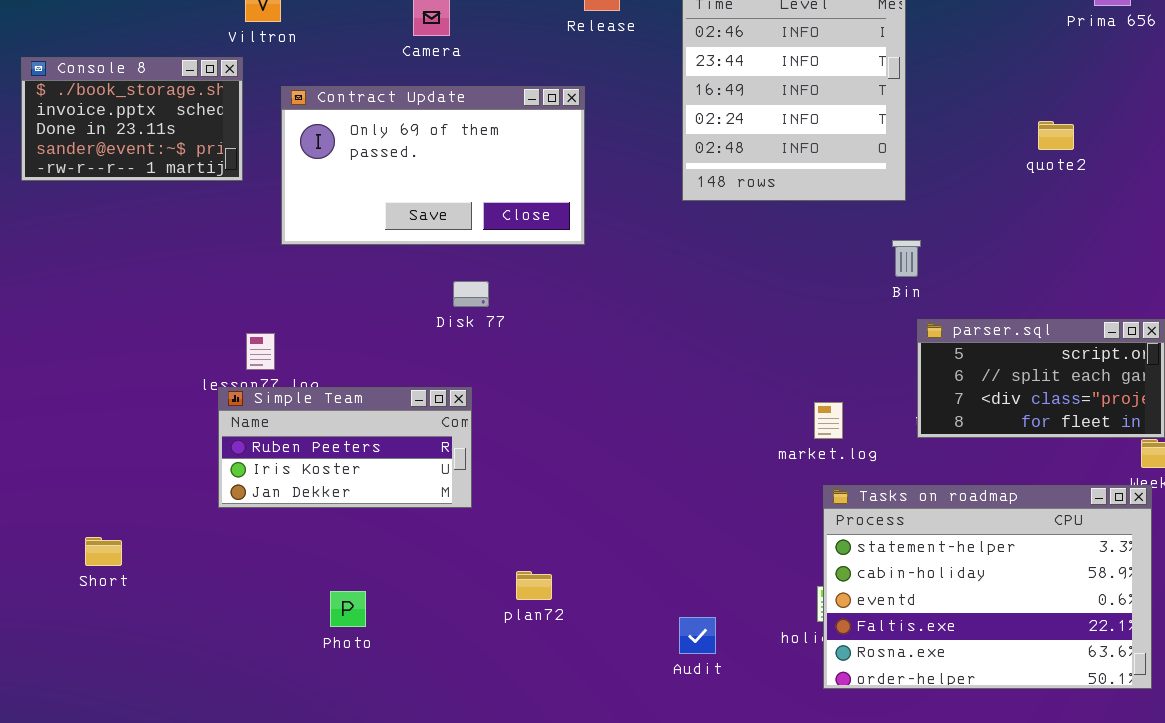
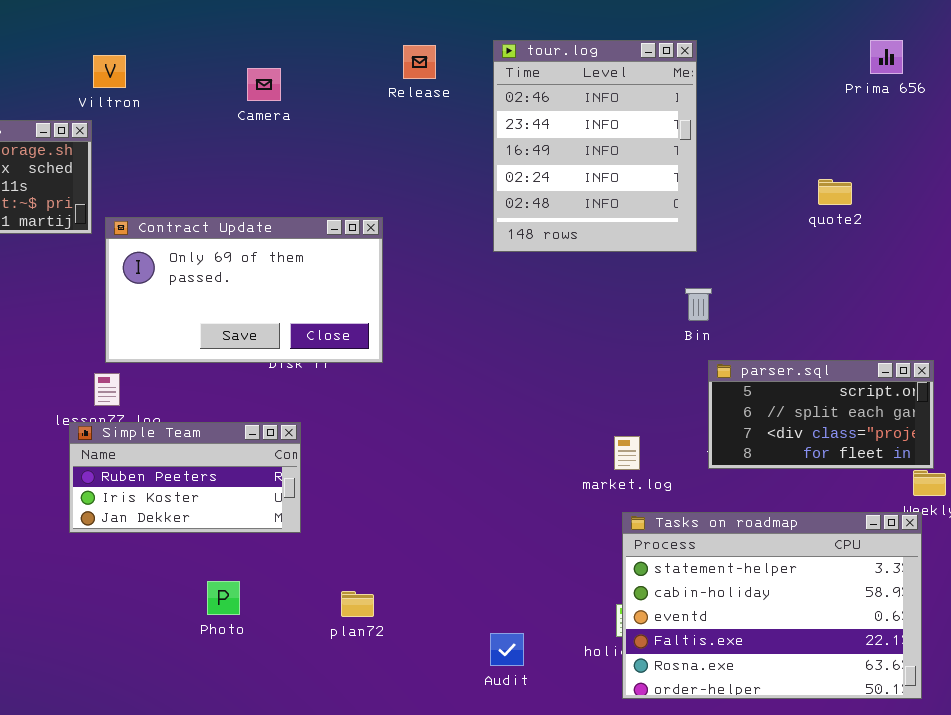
Contract Update: [281,86,585,245] -> [105,217,383,363], moved
Photo: [330,591,366,627] -> [207,581,240,615], moved

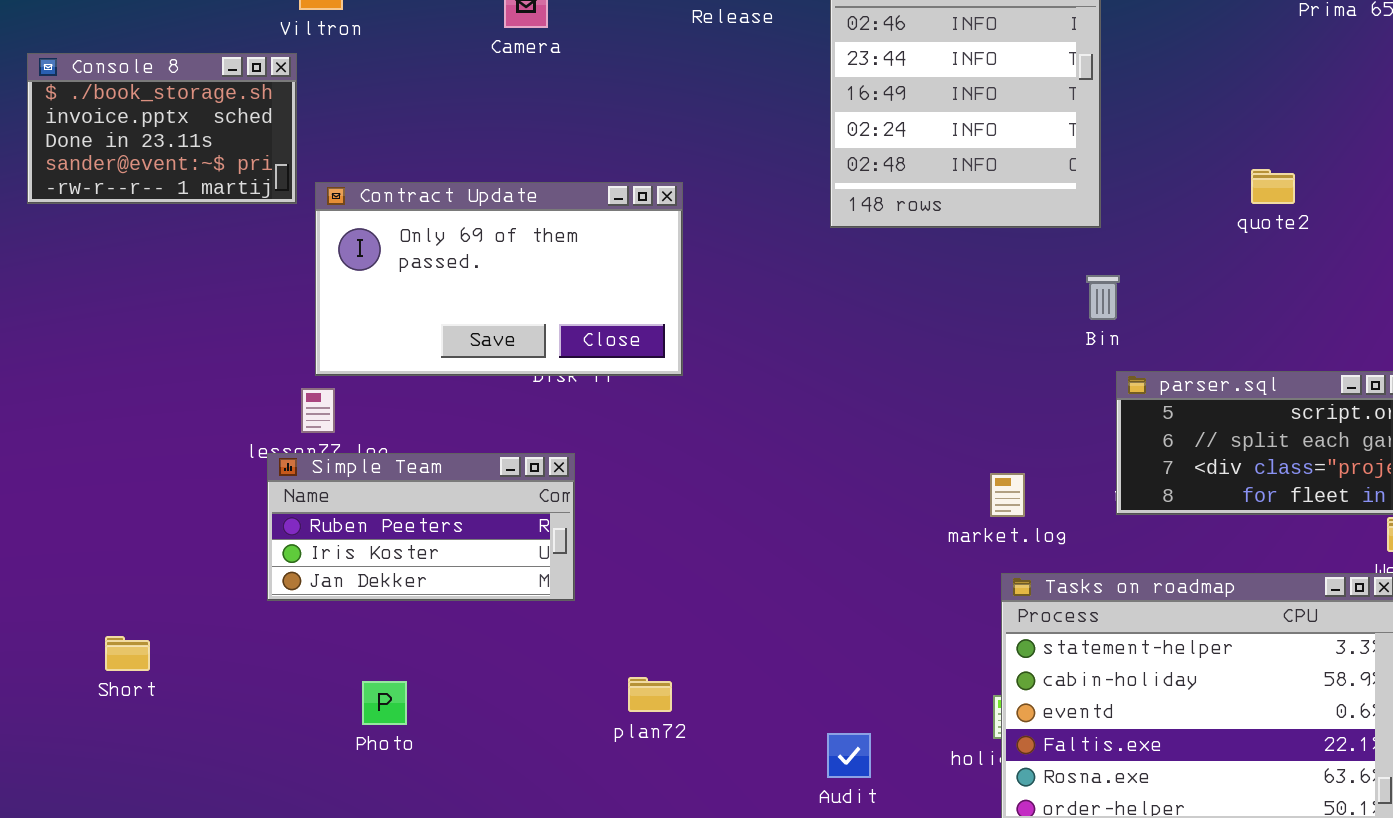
quote2: [818,179,852,205] -> [1251,169,1295,204], moved
Photo: [207,581,240,615] -> [362,681,407,725], moved

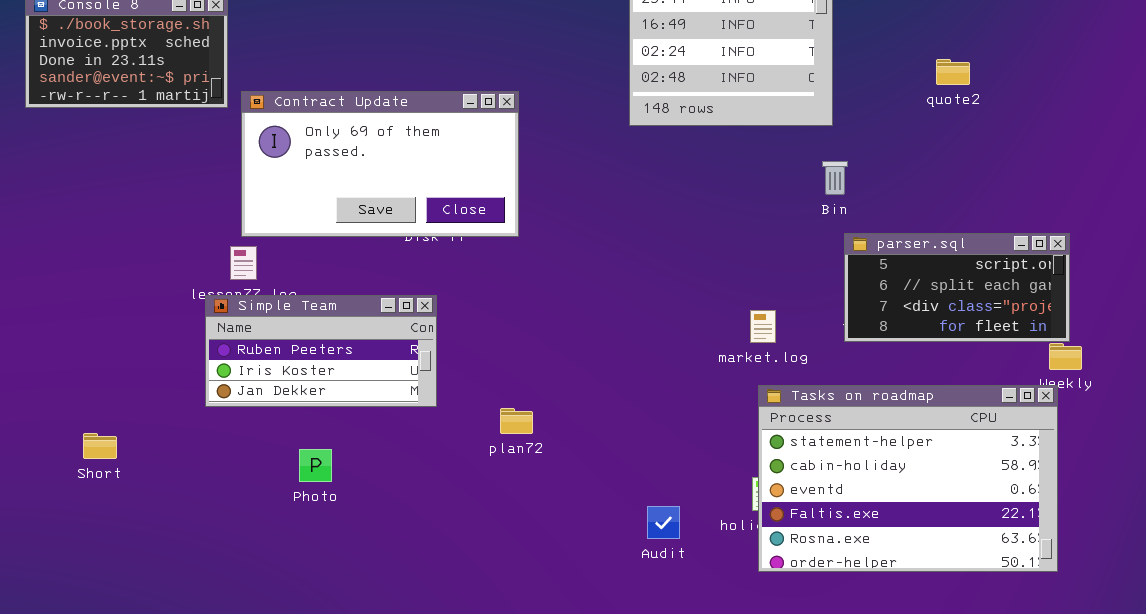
quote2: [1251,169,1295,204] -> [936,59,970,85], moved
plan72: [628,677,672,712] -> [500,408,533,434], moved
Photo: [362,681,407,725] -> [299,449,332,482], moved
Audit: [827,733,871,778] -> [647,506,680,539], moved

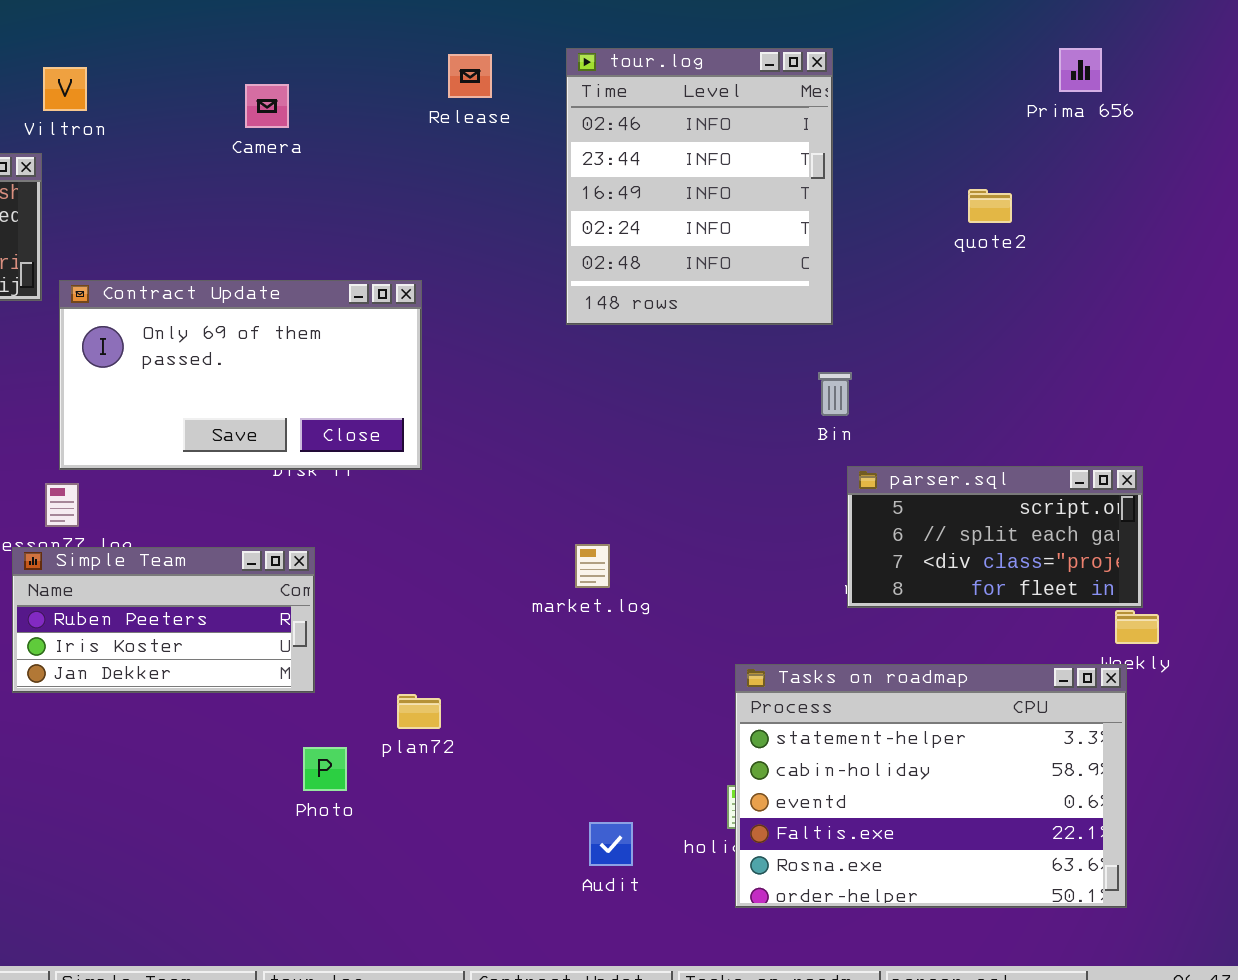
quote2: [936,59,970,85] -> [968,189,1012,223], moved
market.log: [750,310,776,343] -> [575,544,610,588], moved
Photo: [299,449,332,482] -> [303,747,347,791], moved

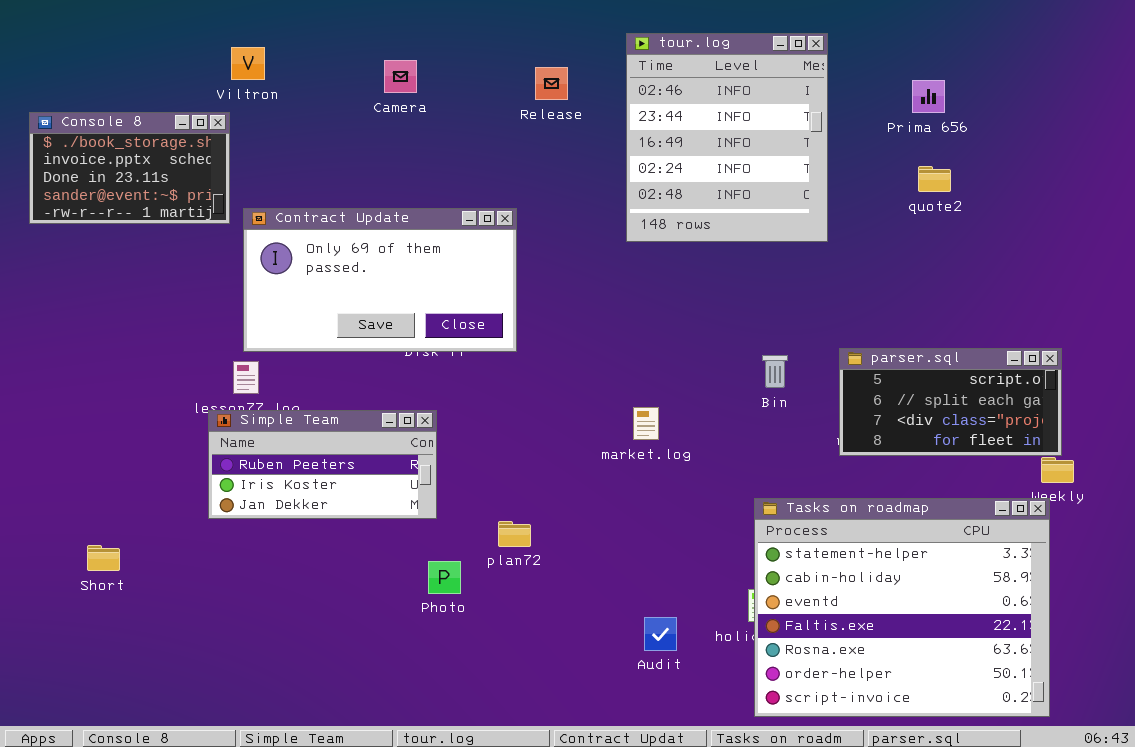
Prima 656: [1059,48,1102,92] -> [912,80,945,113], moved
Release: [448,54,492,98] -> [535,67,568,100], moved
quote2: [968,189,1012,223] -> [918,166,951,192], moved
Bin: [818,372,852,416] -> [762,355,788,388], moved
Tasks on roadmap: [735,664,1127,908] -> [754,498,1050,717], resized

